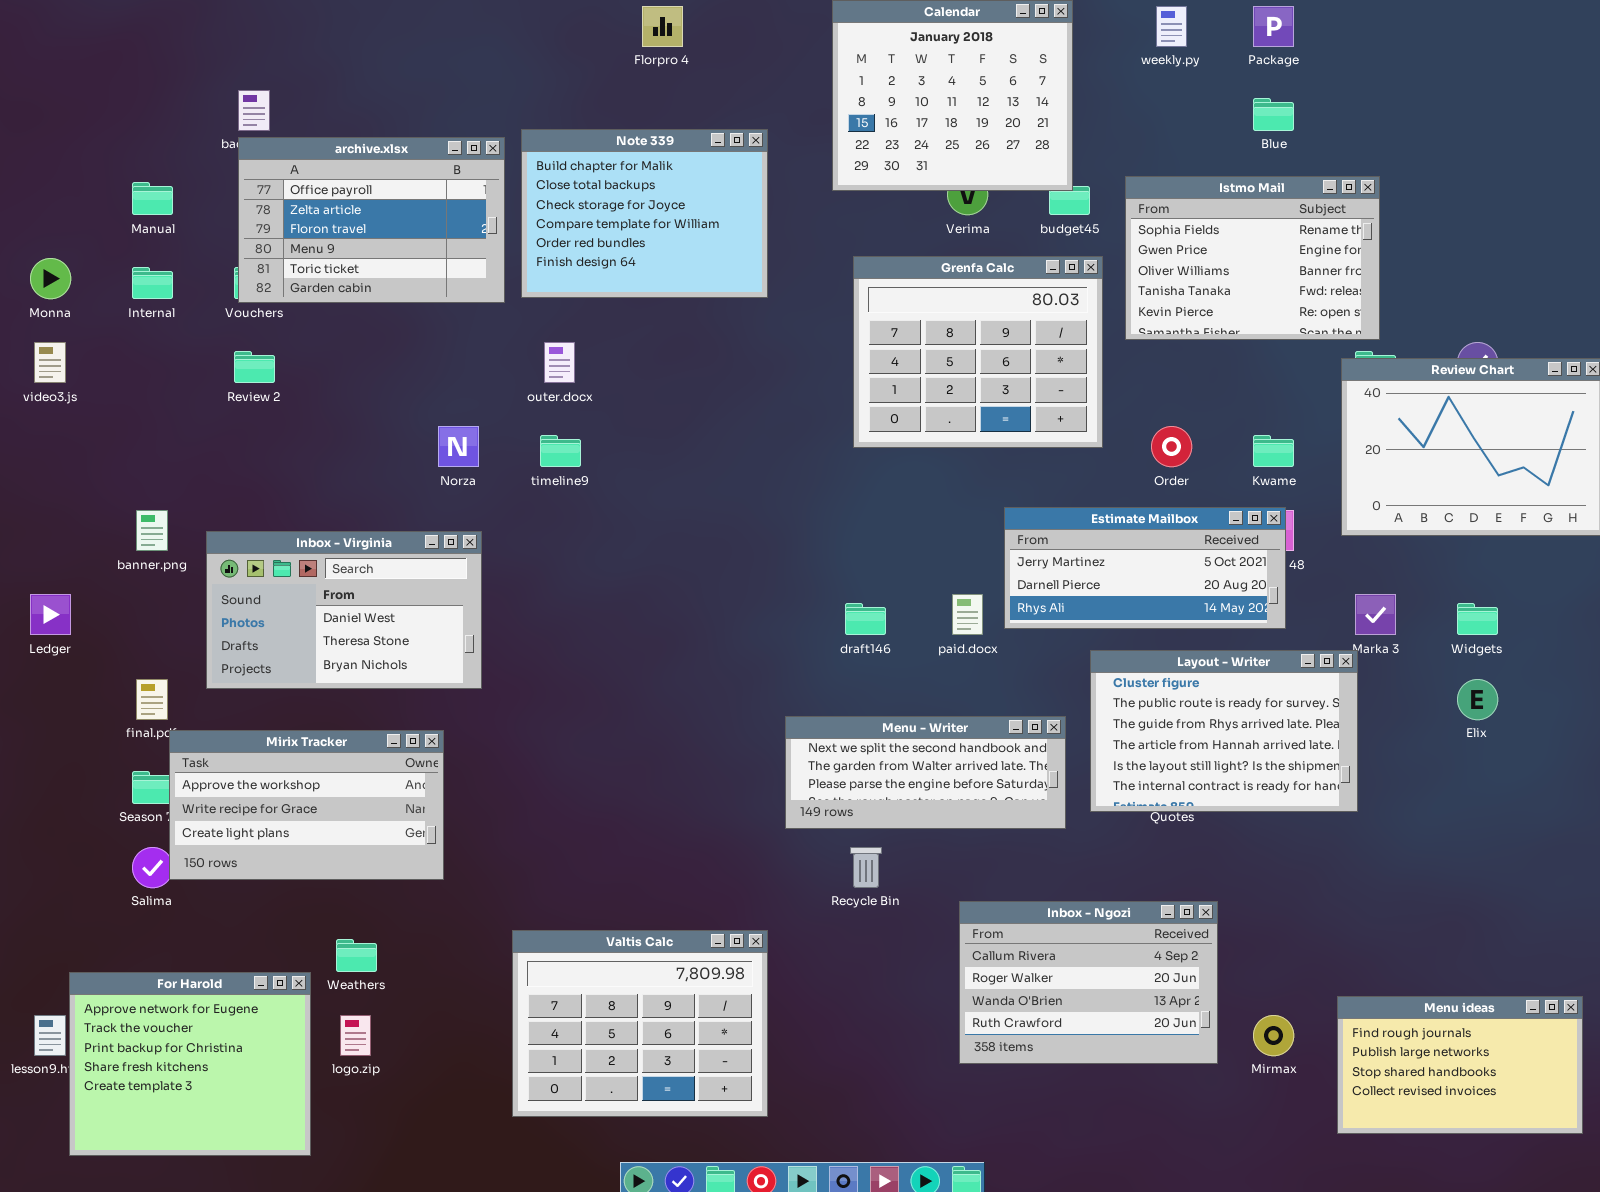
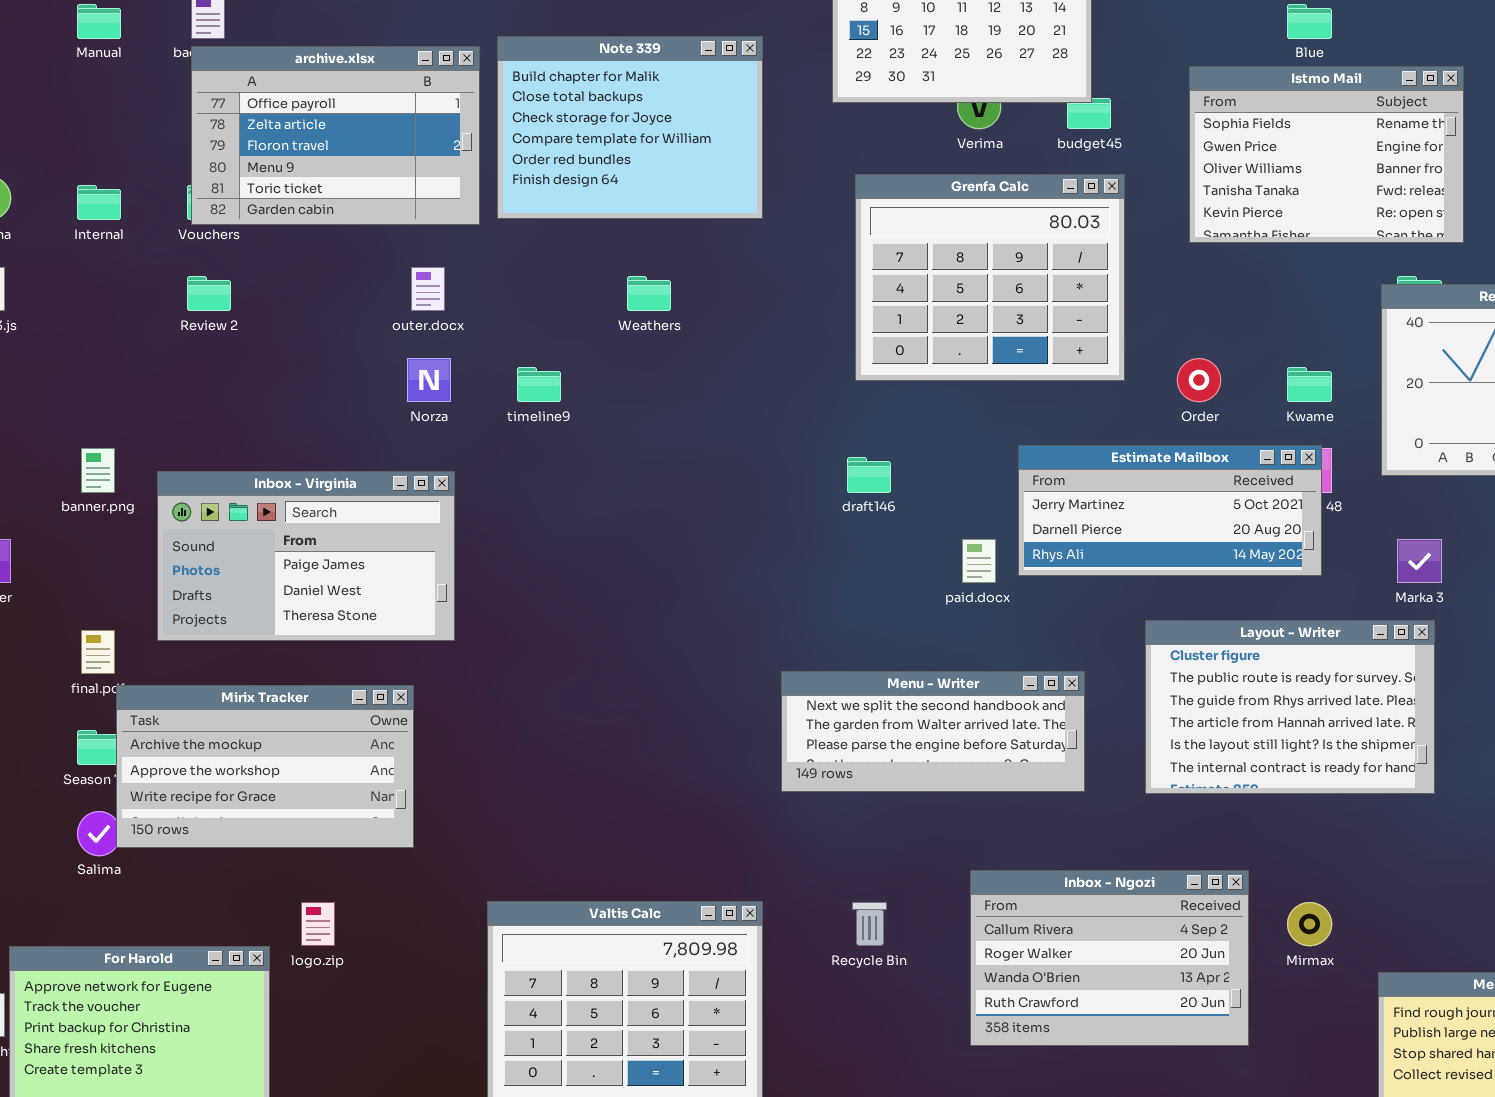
Istmo Mail: [1125,176,1380,340] -> [1189,66,1464,243], moved
Manual: [132,182,173,215] -> [77,4,121,39], moved
outer.docx: [544,342,575,383] -> [411,267,445,311], moved
Inbox - Virginia: [206,531,482,689] -> [157,471,455,641], scrolled up 1 row
draft146: [845,603,886,635] -> [847,457,891,493], moved
Layout - Writer: [1090,650,1358,812] -> [1145,620,1435,794], moved
Mirix Tracker: [169,730,444,880] -> [116,685,414,848], scrolled up 1 row
Recycle Bin: [850,847,882,888] -> [852,902,887,946], moved
Weathers: [336,939,377,972] -> [627,276,671,311], moved
logo.zip: [340,1015,371,1056] -> [301,902,335,946], moved
Mirmax: [1253,1015,1294,1056] -> [1287,902,1332,946], moved

